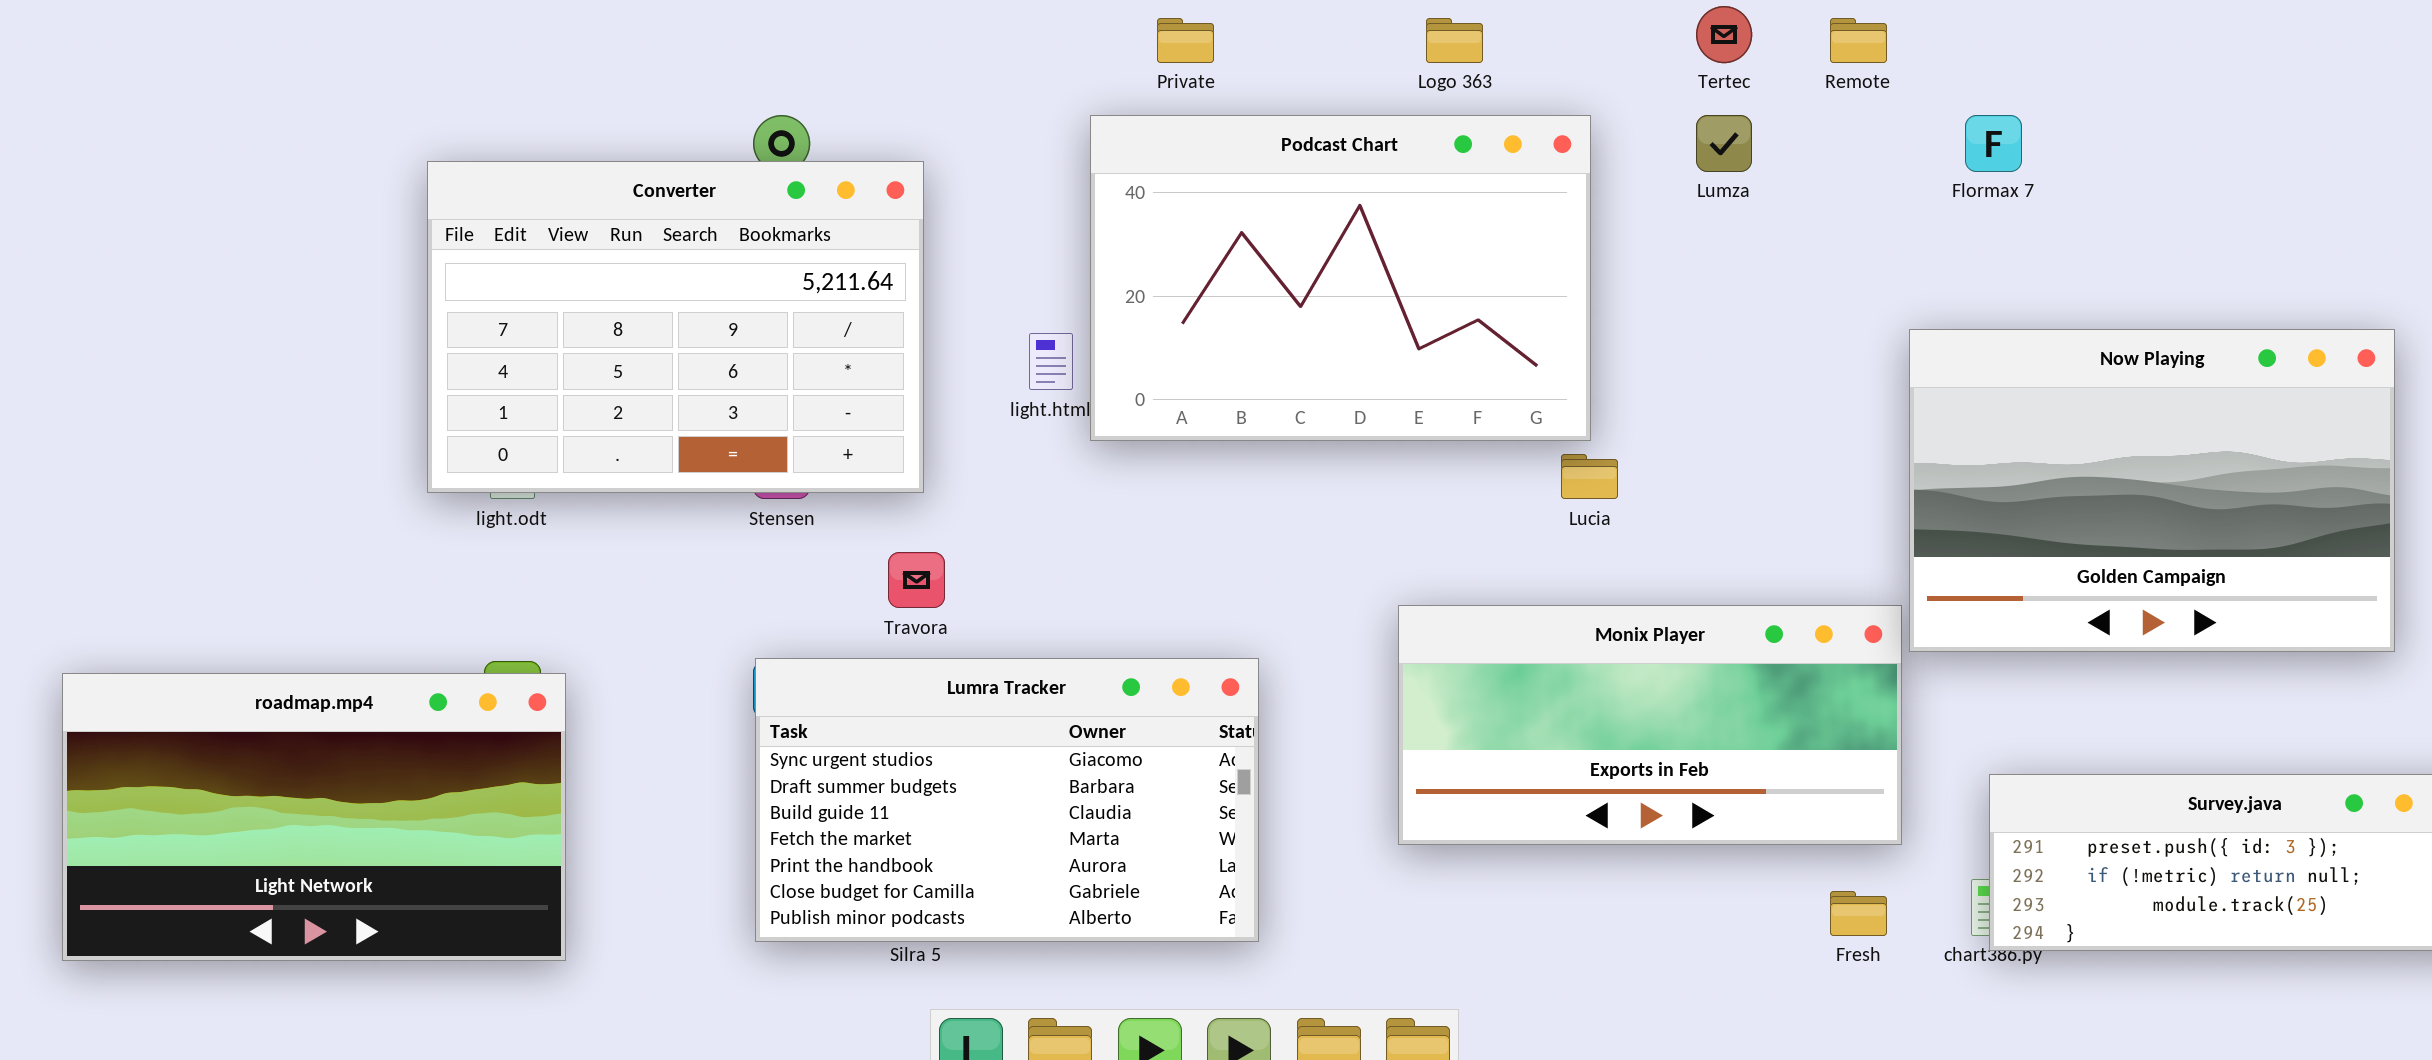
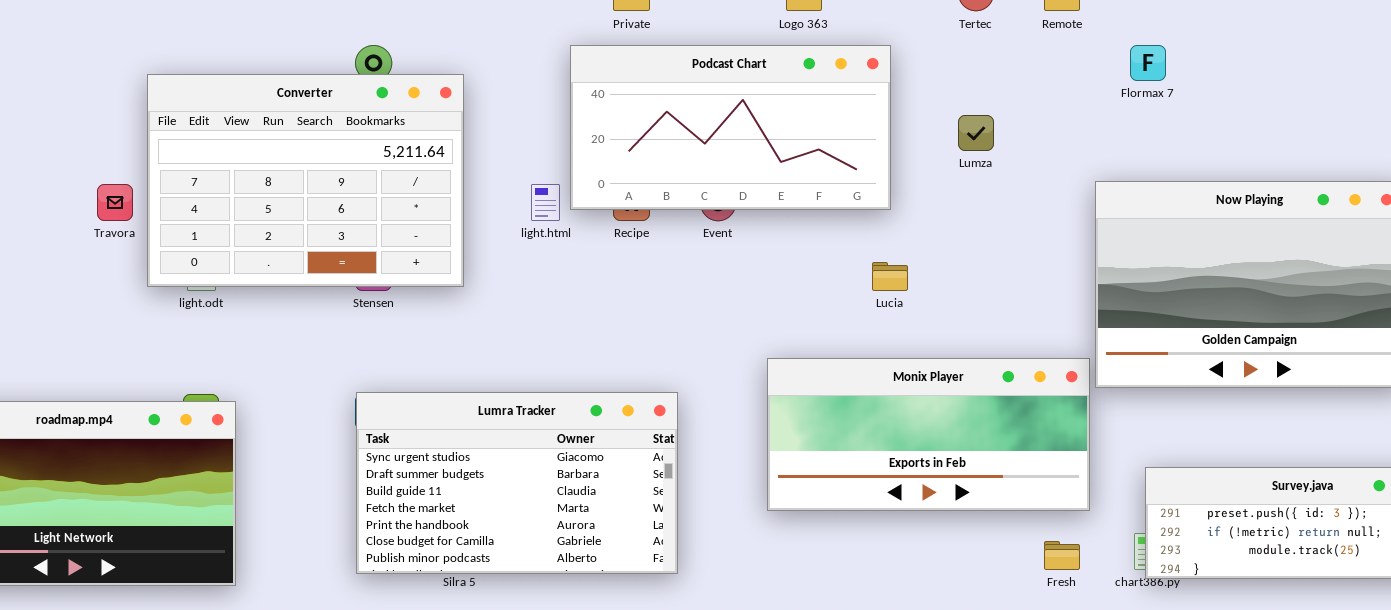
Podcast Chart: [1090,115,1591,441] -> [570,45,891,210], resized
Lumza: [1696,115,1752,172] -> [958,115,994,151], moved
Travora: [888,552,945,608] -> [97,184,133,221], moved

